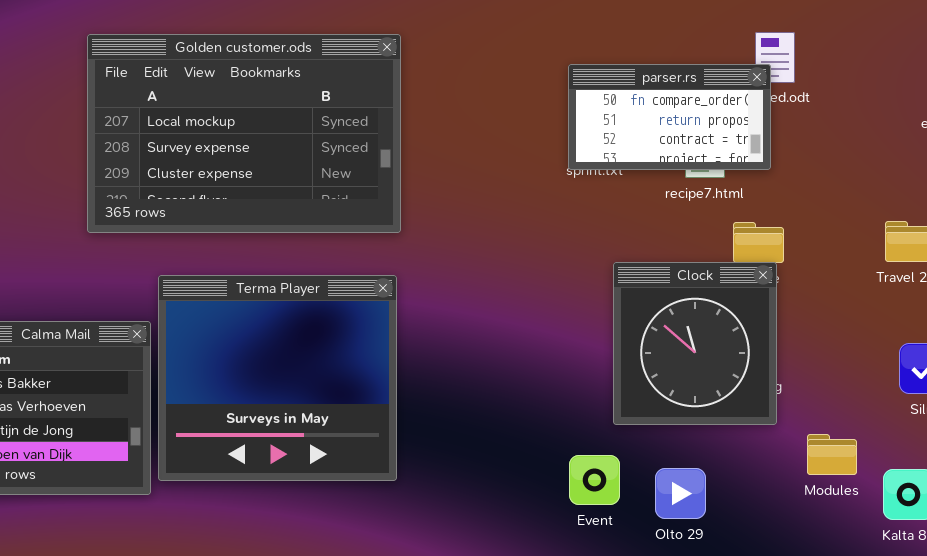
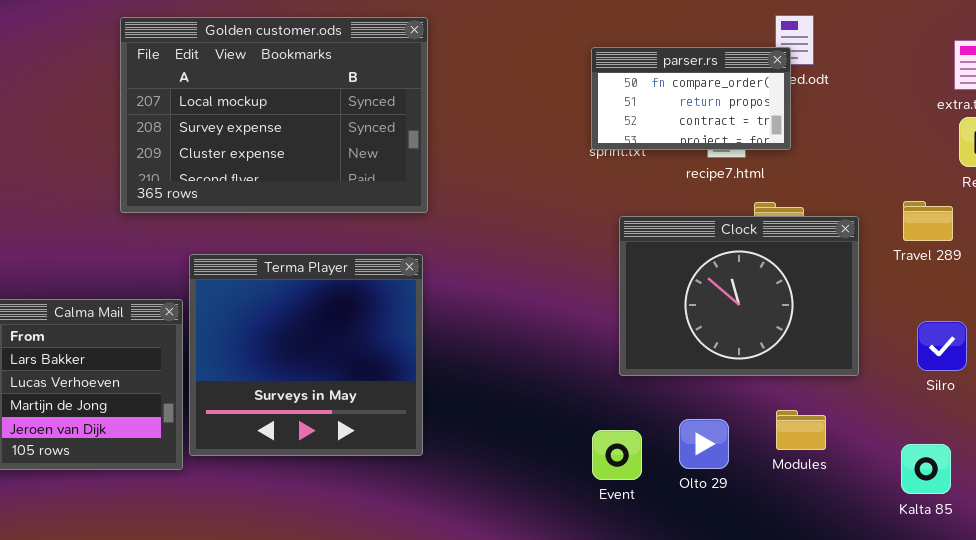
Clock: [613,262,777,425] -> [619,216,859,376], moved, resized
Modules: [807,434,857,475] -> [776,410,826,450], moved
Olto 29: [655,468,706,519] -> [679,419,729,469], moved

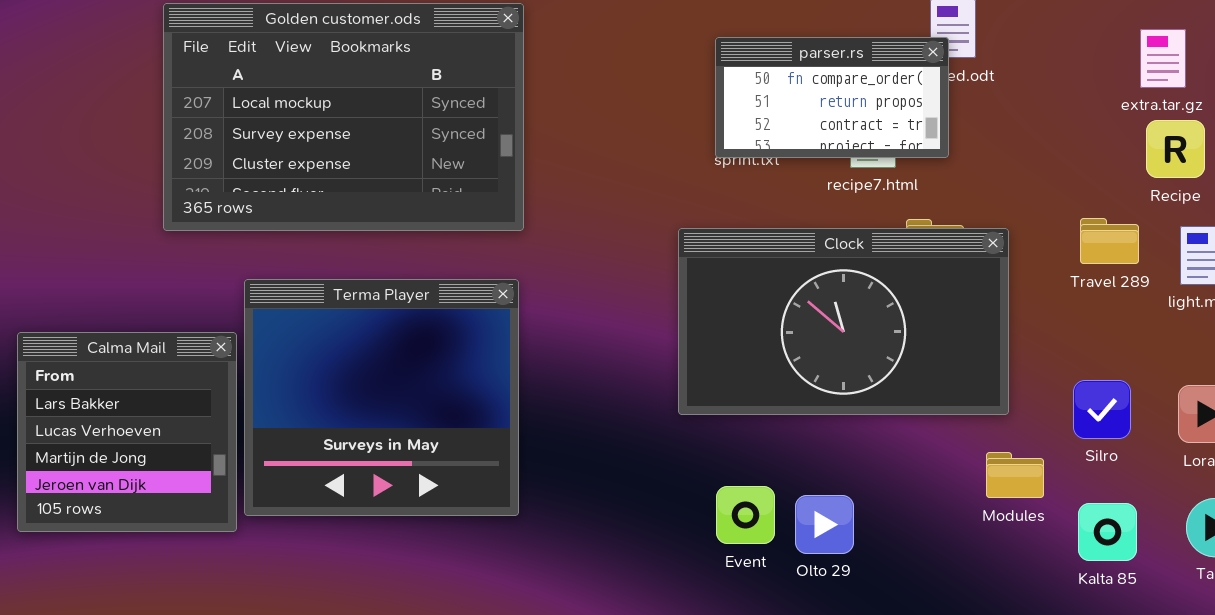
Clock: [619,216,859,376] -> [678,228,1009,415], moved, resized
Silro: [917,321,967,371] -> [1073,380,1131,439], moved
Modules: [776,410,826,450] -> [986,452,1044,498], moved
Olto 29: [679,419,729,469] -> [795,495,854,554], moved

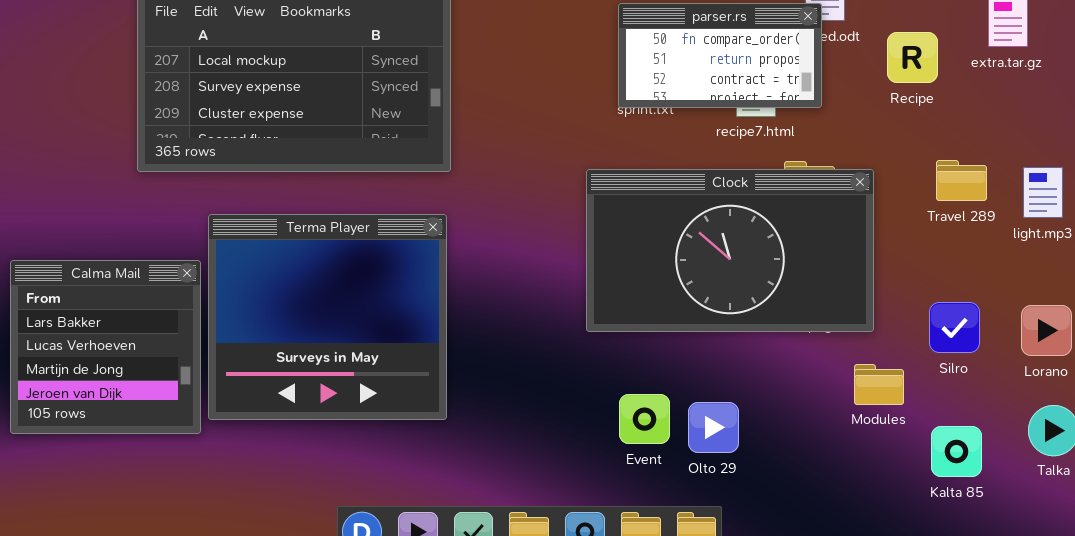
Recipe: [1146,120,1205,178] -> [887,32,938,83], moved
Kalta 85: [1078,503,1137,561] -> [931,426,982,477], moved

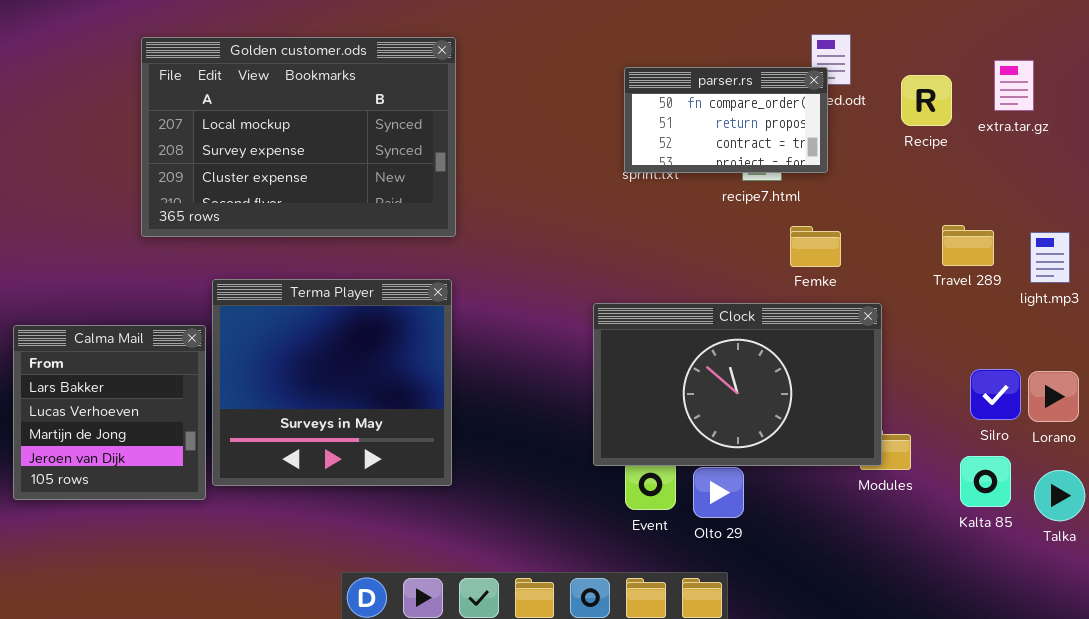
Recipe: [887,32,938,83] -> [901,75,952,126], moved
Clock: [586,169,874,332] -> [593,303,882,466], moved
Silro: [929,302,980,353] -> [970,369,1021,420], moved
Kalta 85: [931,426,982,477] -> [960,456,1011,507], moved

